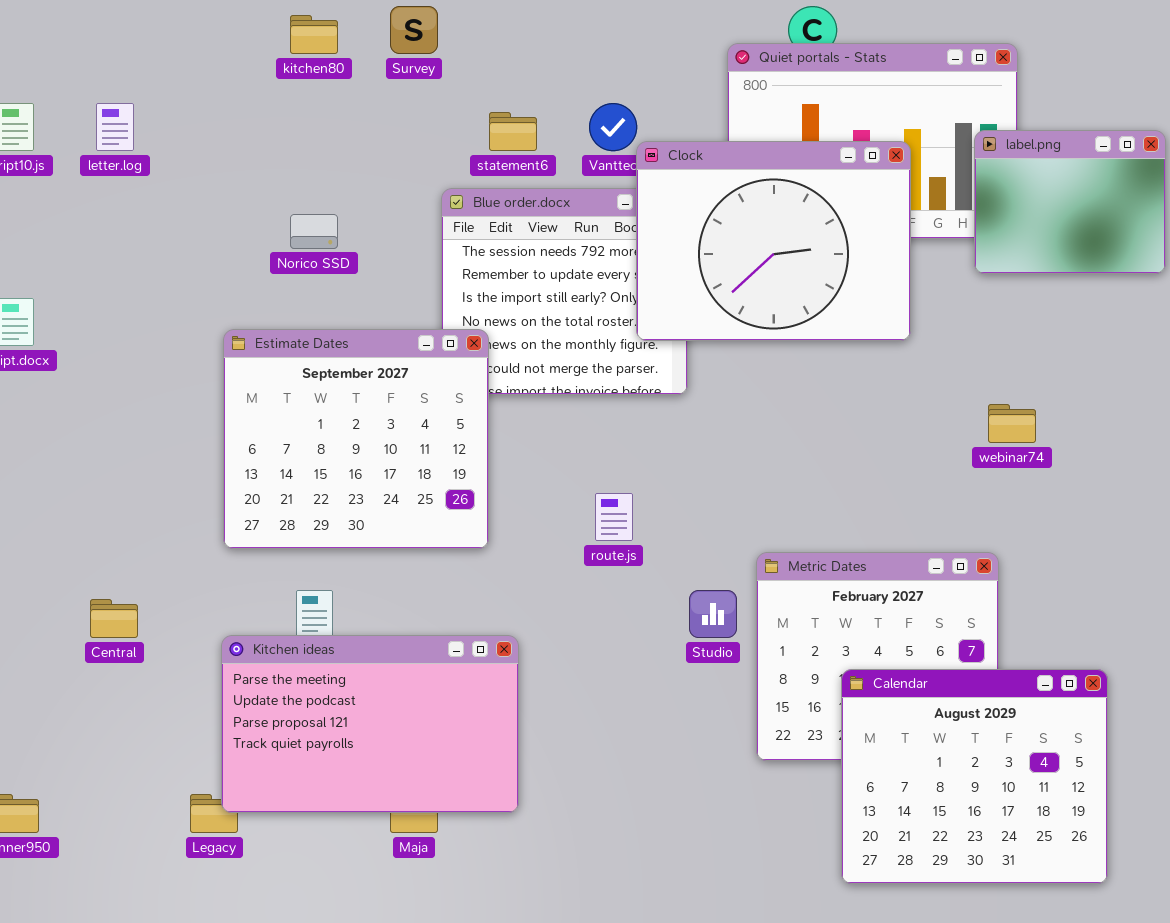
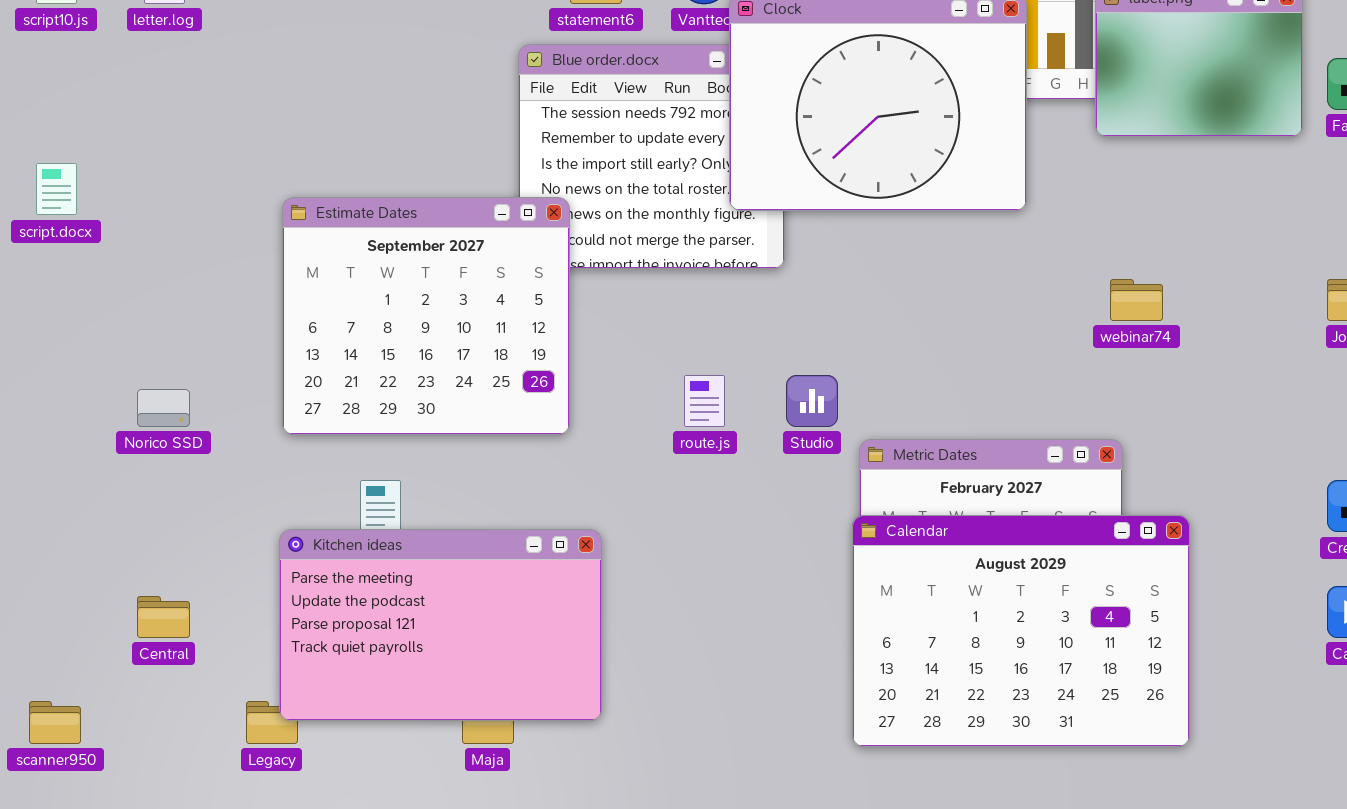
Norico SSD: [290,214,338,249] -> [137,389,190,427], moved
Studio: [689,590,737,638] -> [786,375,838,427], moved
Central: [90,599,138,638] -> [137,596,190,638], moved
Calendar: [841,669,1108,884] -> [852,515,1190,747], moved, resized

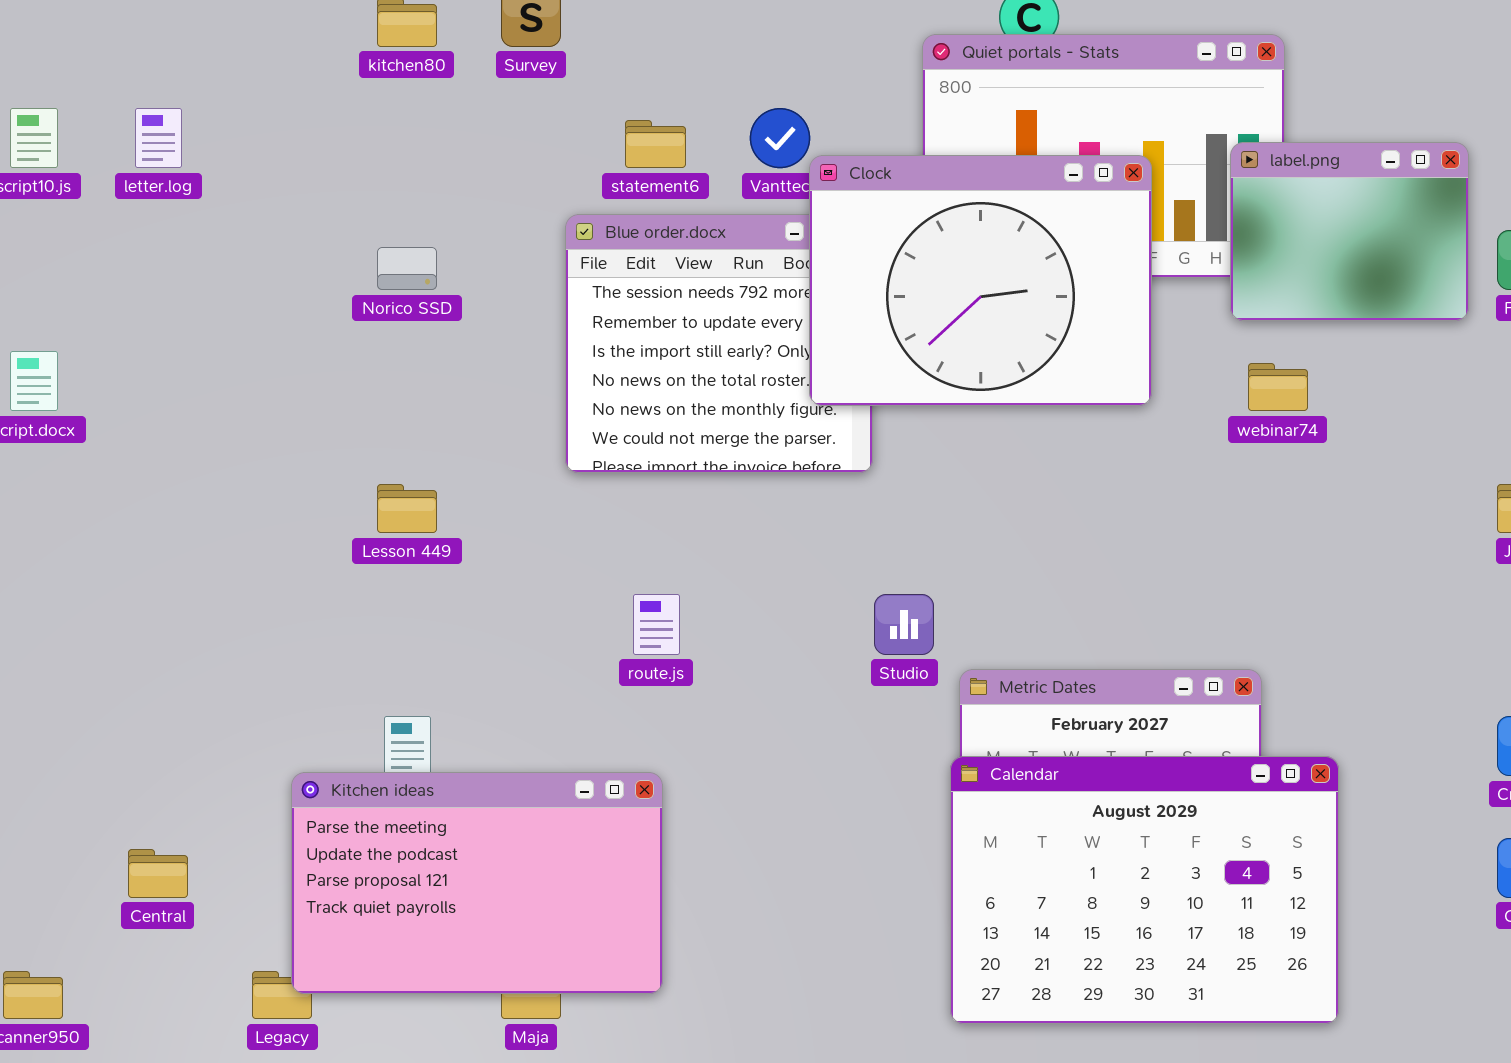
Estimate Dates: [282,197,570,435] -> none, closed
webinar74: [1110,279,1163,321] -> [1248,363,1308,411], moved
route.js: [684,375,725,427] -> [633,594,680,655], moved
Norico SSD: [137,389,190,427] -> [377,247,437,290], moved

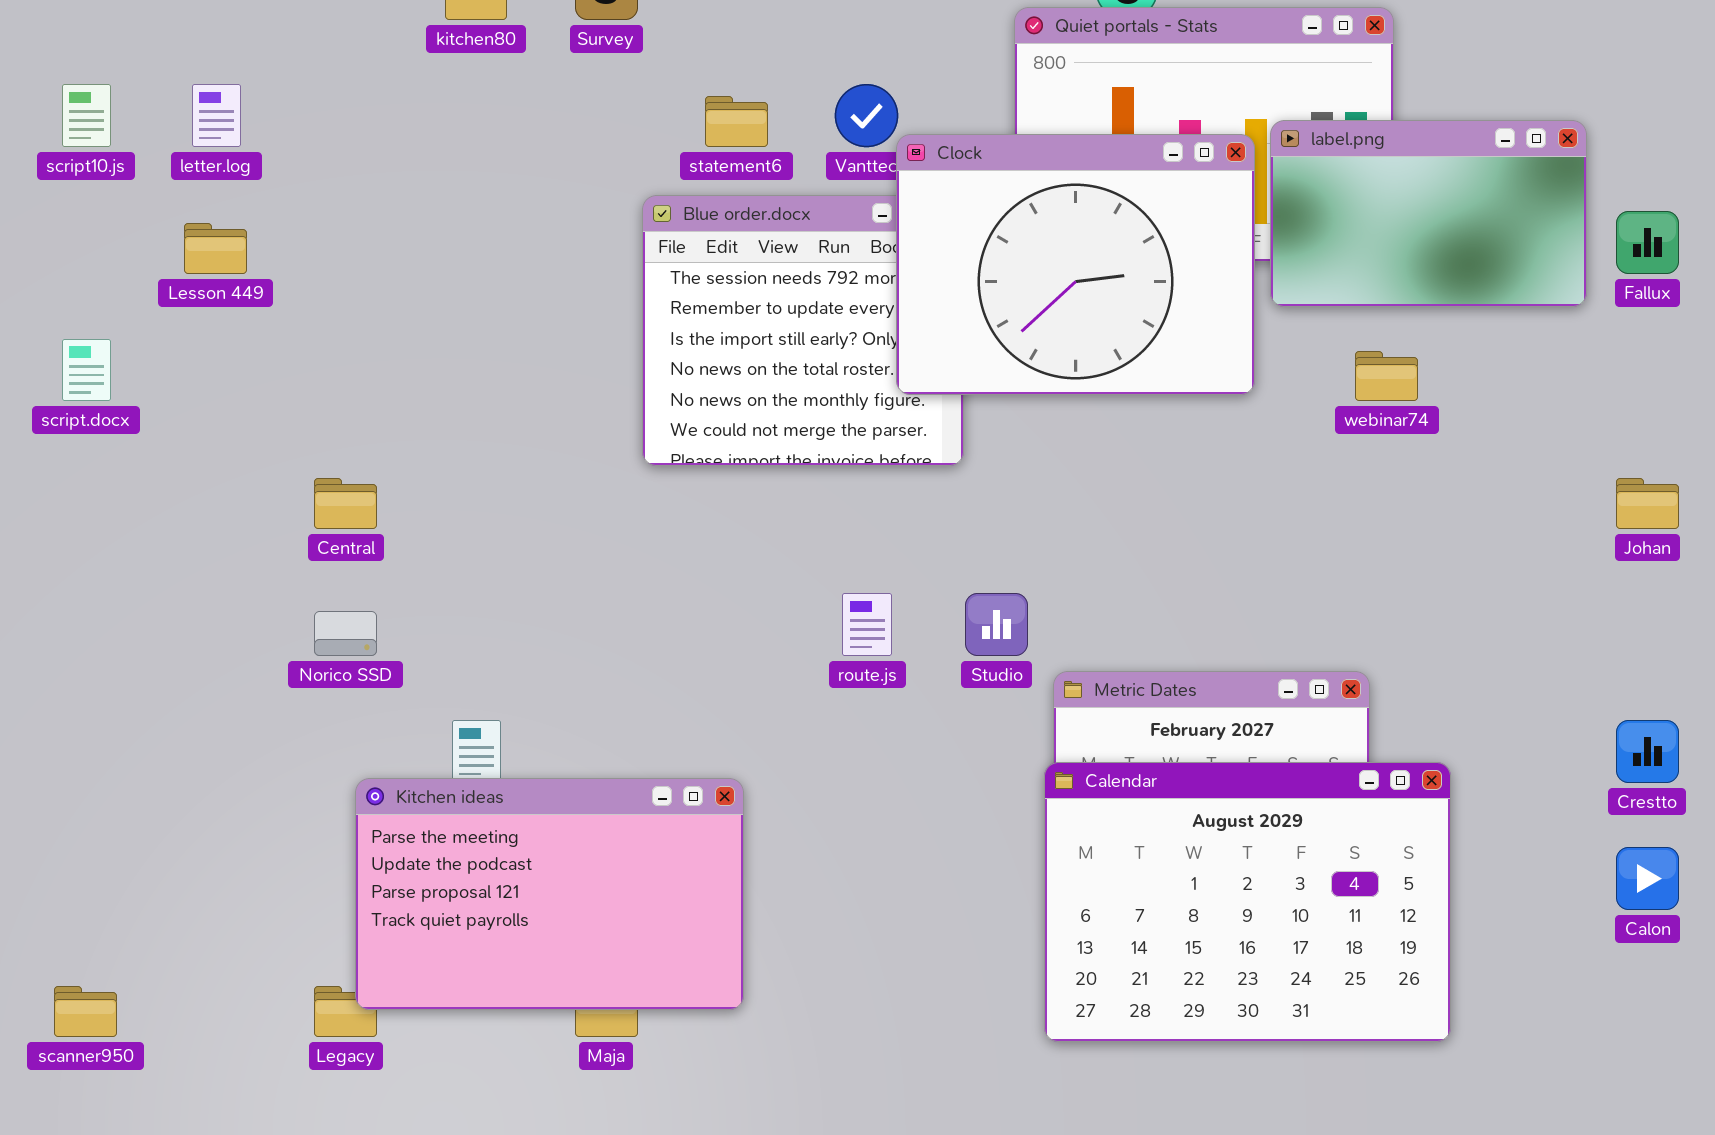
label.png: [1230,142,1469,321] -> [1270,120,1587,307], resized
Norico SSD: [377,247,437,290] -> [314,611,377,656], moved
Lesson 449: [377,484,437,533] -> [184,223,247,274], moved
route.js: [633,594,680,655] -> [842,593,892,656], moved
Central: [128,849,188,898] -> [314,478,377,529], moved

